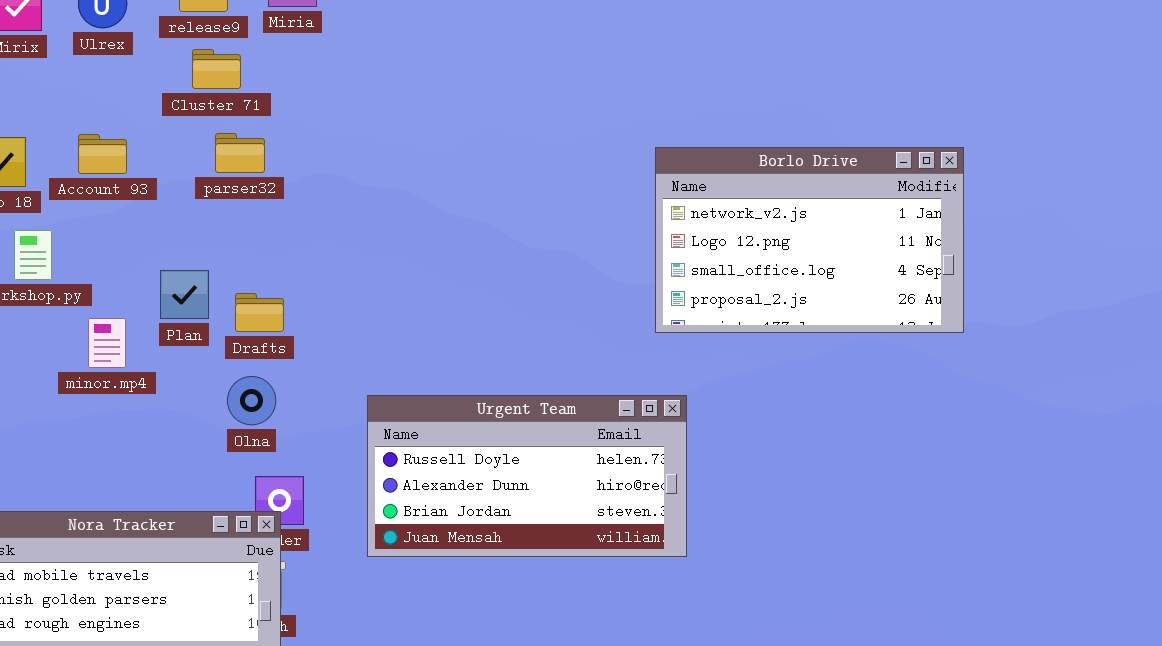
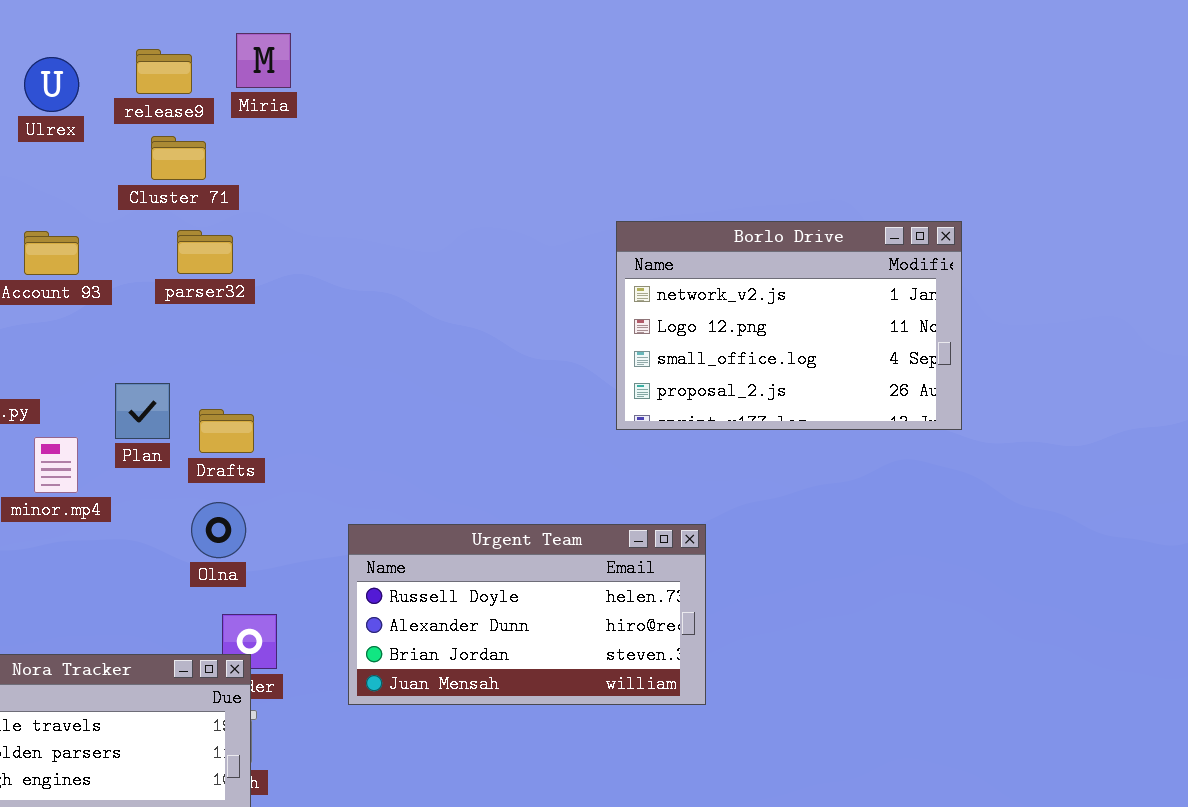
Borlo Drive: [655,147,964,333] -> [616,221,962,430], moved

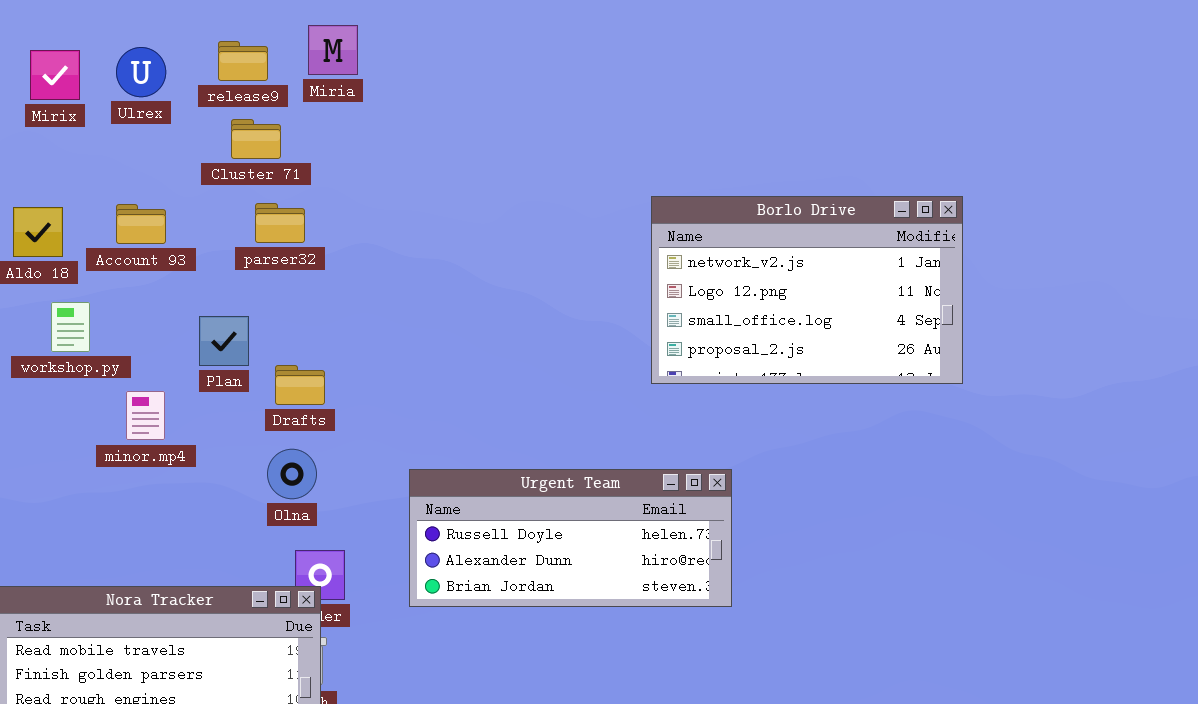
Plan: [115,383,170,439] -> [199,316,249,366], moved
Urgent Team: [348,524,706,705] -> [409,469,732,607], resized

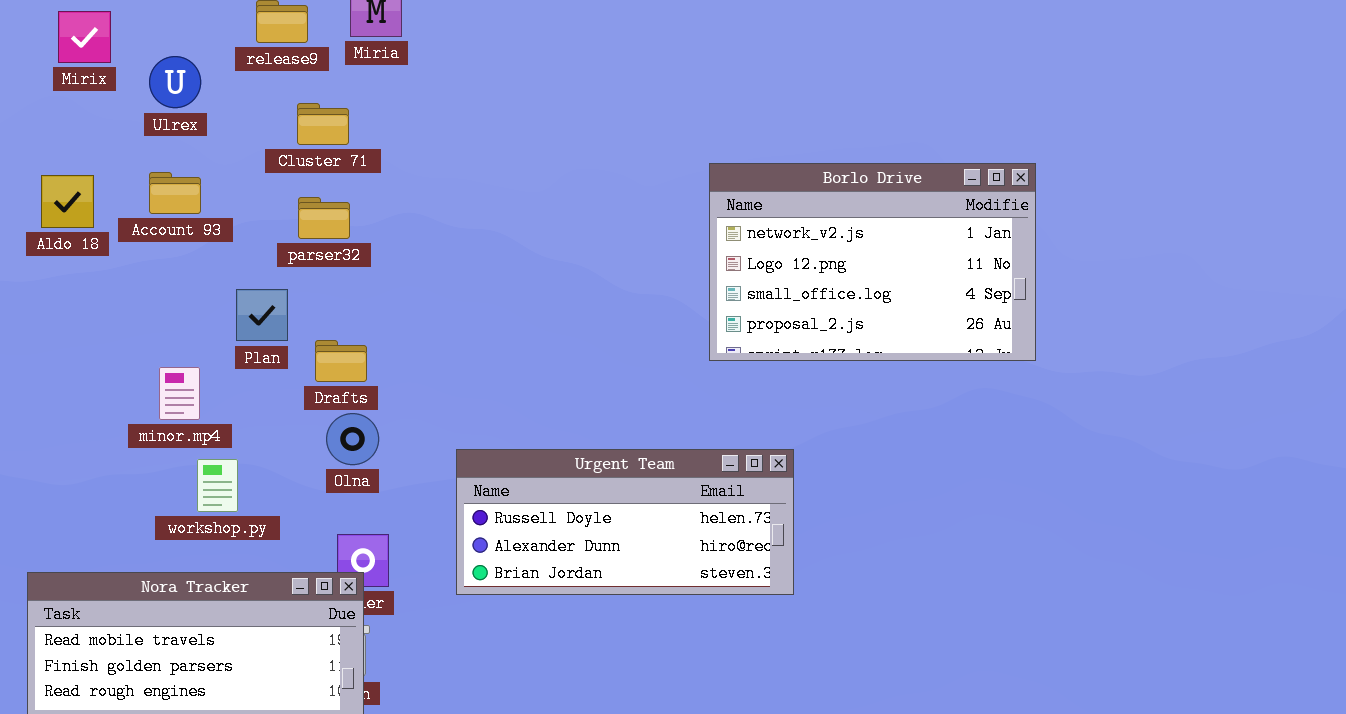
Ulrex: [116,47,166,97] -> [149,56,201,108], moved
Cluster 71: [231,119,281,159] -> [297,103,349,145], moved
parser32: [255,203,305,243] -> [298,197,350,239], moved
workshop.py: [51,302,90,352] -> [197,459,238,512], moved
Olna: [267,449,317,499] -> [326,413,379,465], moved

